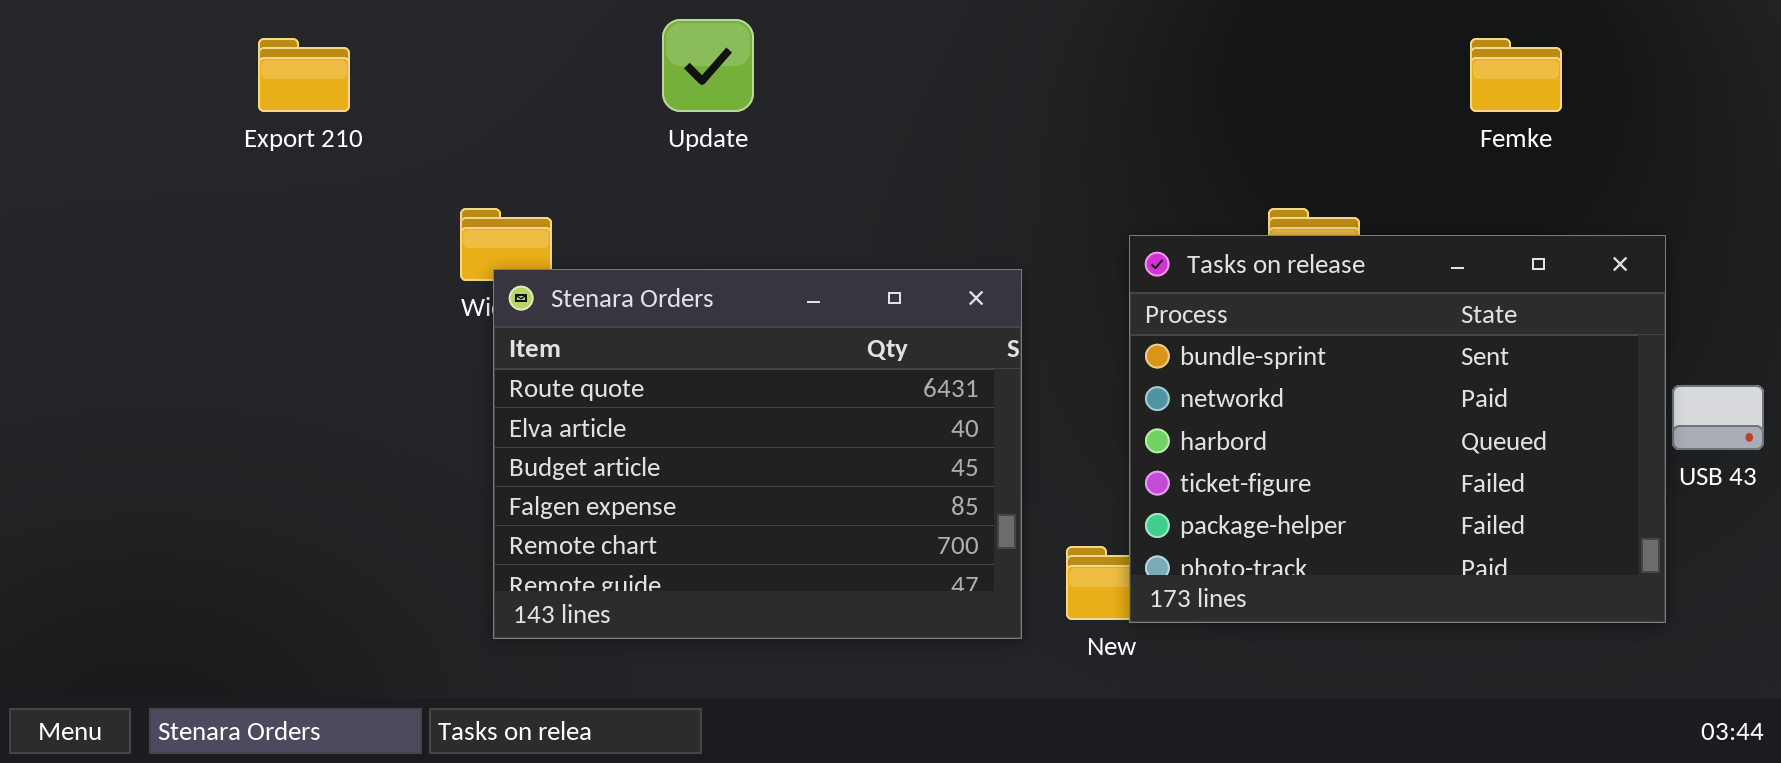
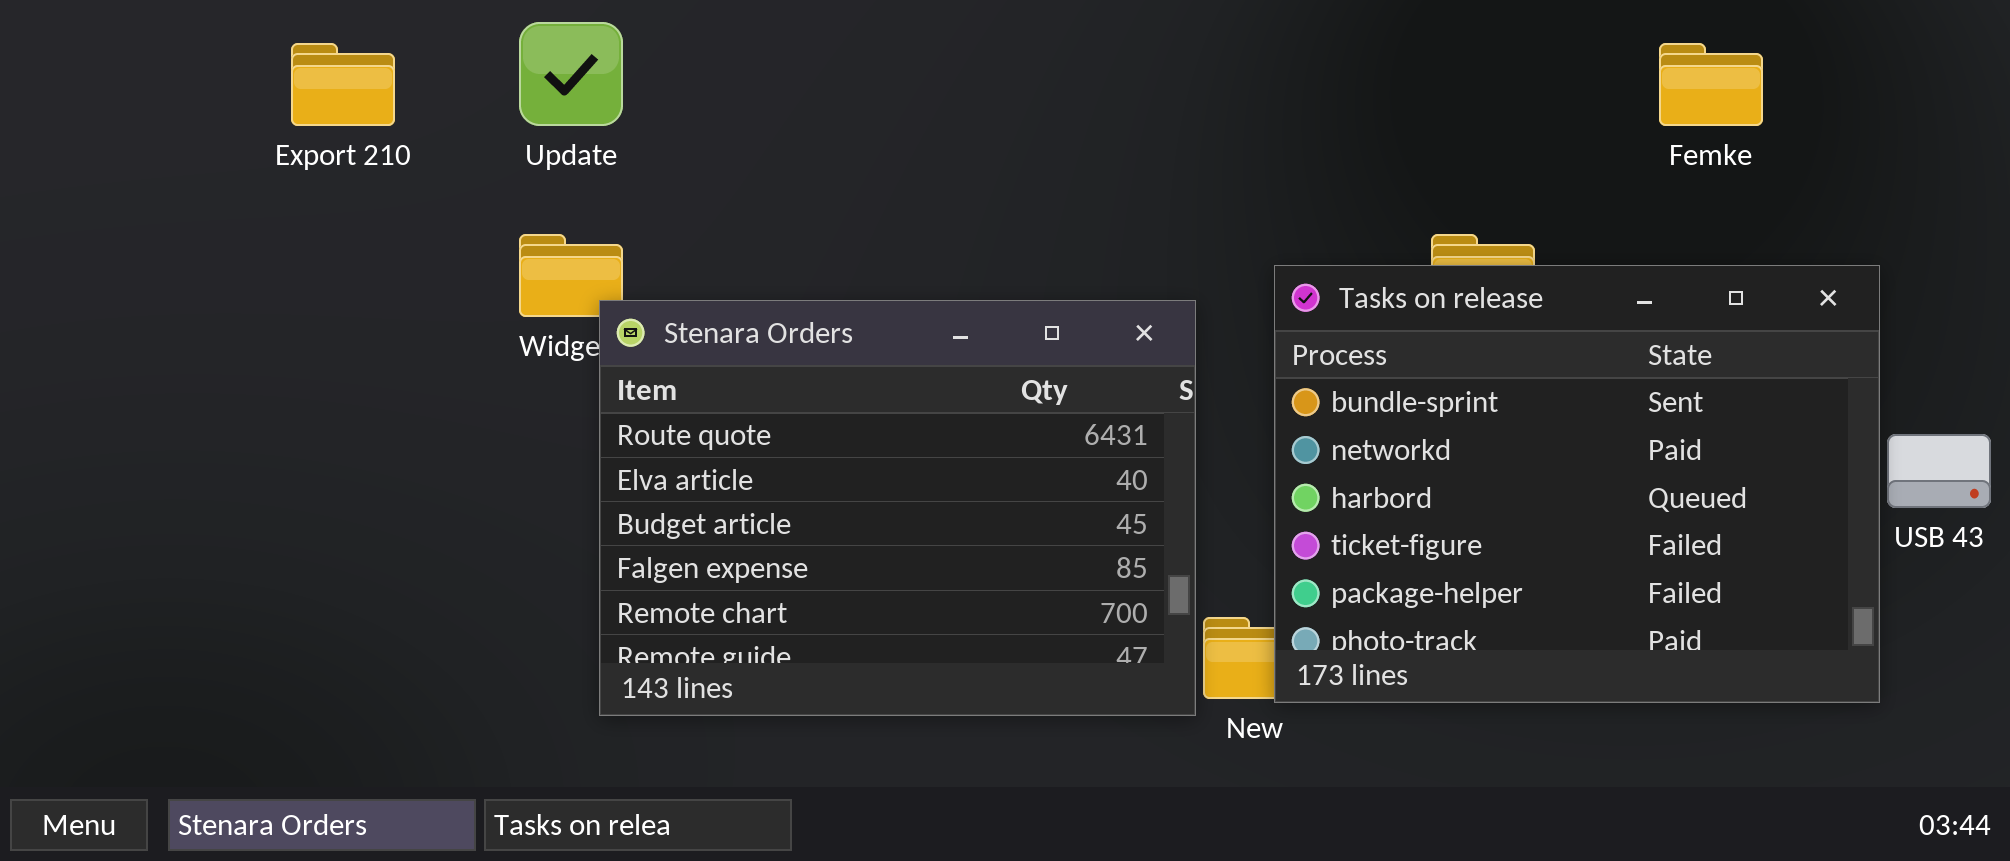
Update: [662,19,754,112] -> [519,22,623,126], moved
Stenara Orders: [493,269,1022,639] -> [599,300,1196,716], moved

